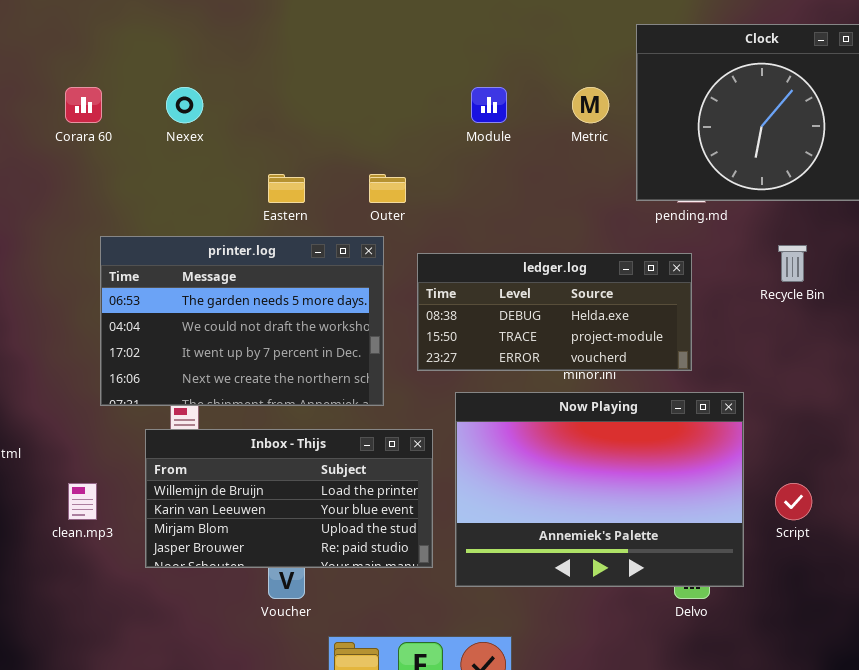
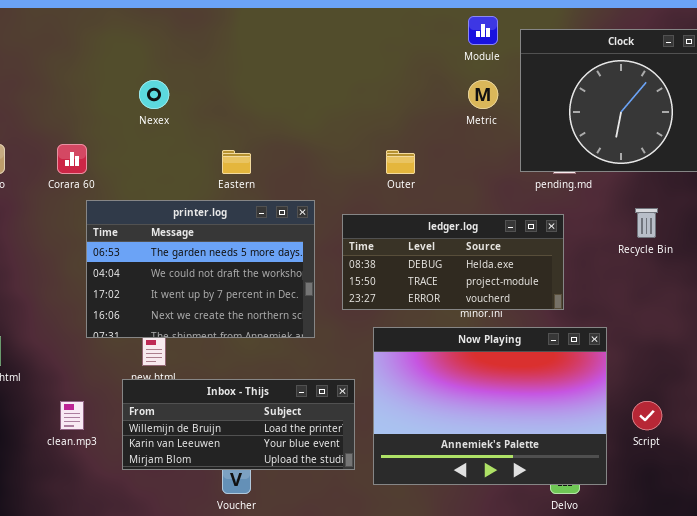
Corara 60: [65,87,102,123] -> [57,144,87,174], moved
Module: [471,87,507,123] -> [468,16,498,45], moved
Outer: [369,174,406,203] -> [386,150,415,174], moved
Inbox - Thijs: [145,429,433,568] -> [122,379,355,470], resized

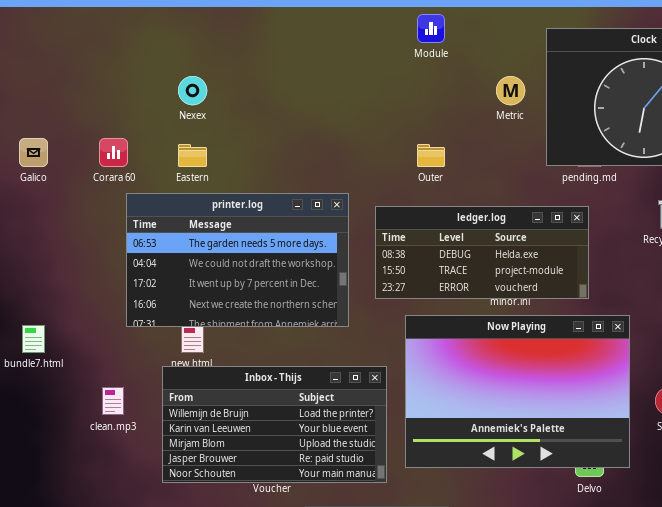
Module: [468,16,498,45] -> [417,14,445,43], moved
Eastern: [222,150,251,174] -> [178,144,207,167], moved
Inbox - Thijs: [122,379,355,470] -> [162,366,387,483], resized

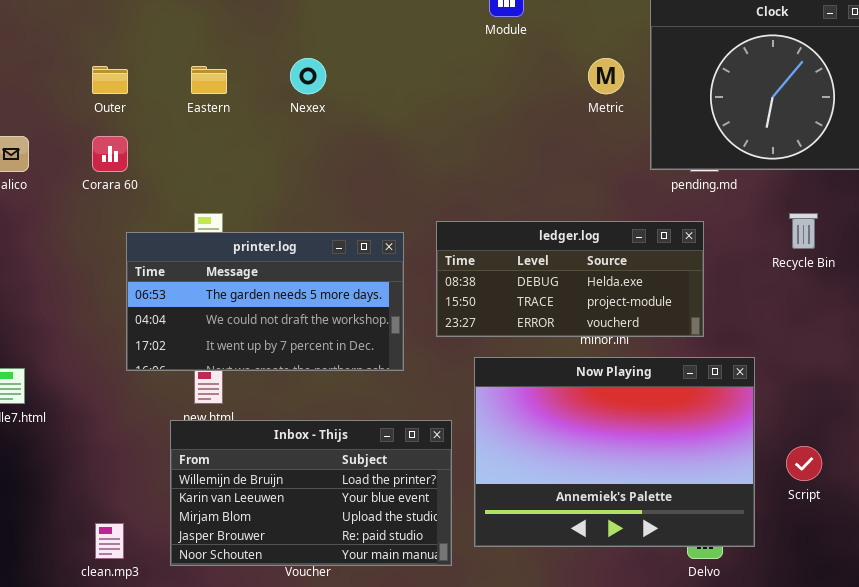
Nexex: [178,76,207,105] -> [290,58,326,94], moved
Eastern: [178,144,207,167] -> [191,66,227,94], moved
Outer: [417,144,445,167] -> [92,66,128,94], moved
printer.log: [126,193,349,327] -> [126,232,404,371], resized
clean.mp3: [102,387,124,415] -> [95,523,124,559], moved

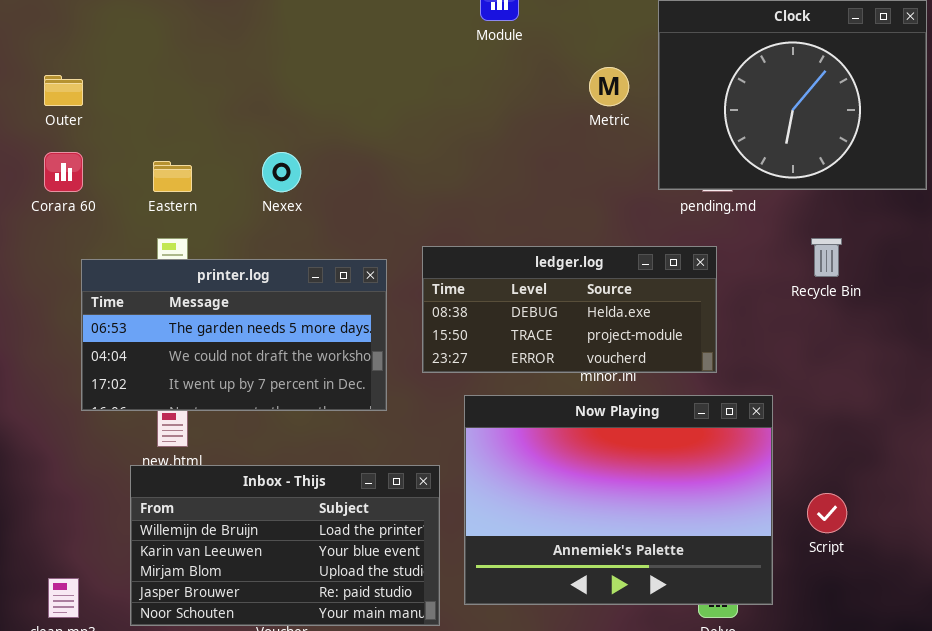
Nexex: [290,58,326,94] -> [262,152,301,192], moved
Eastern: [191,66,227,94] -> [153,161,192,192], moved

